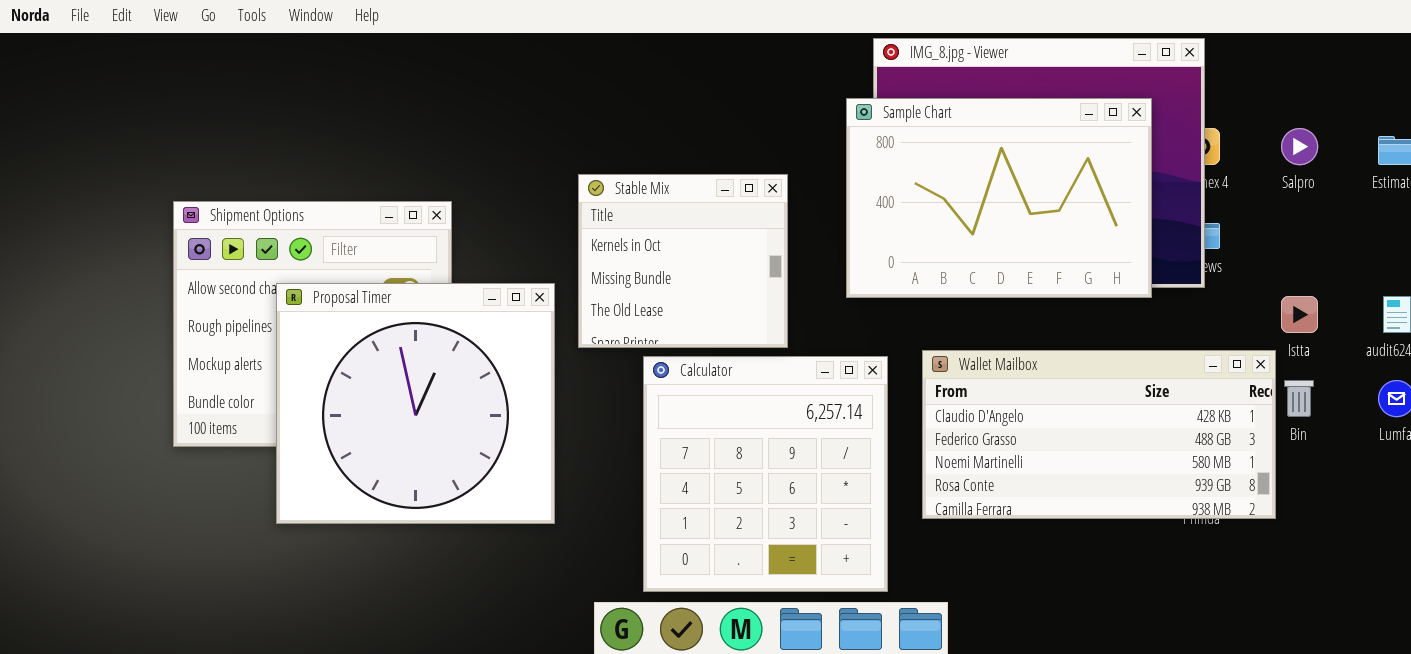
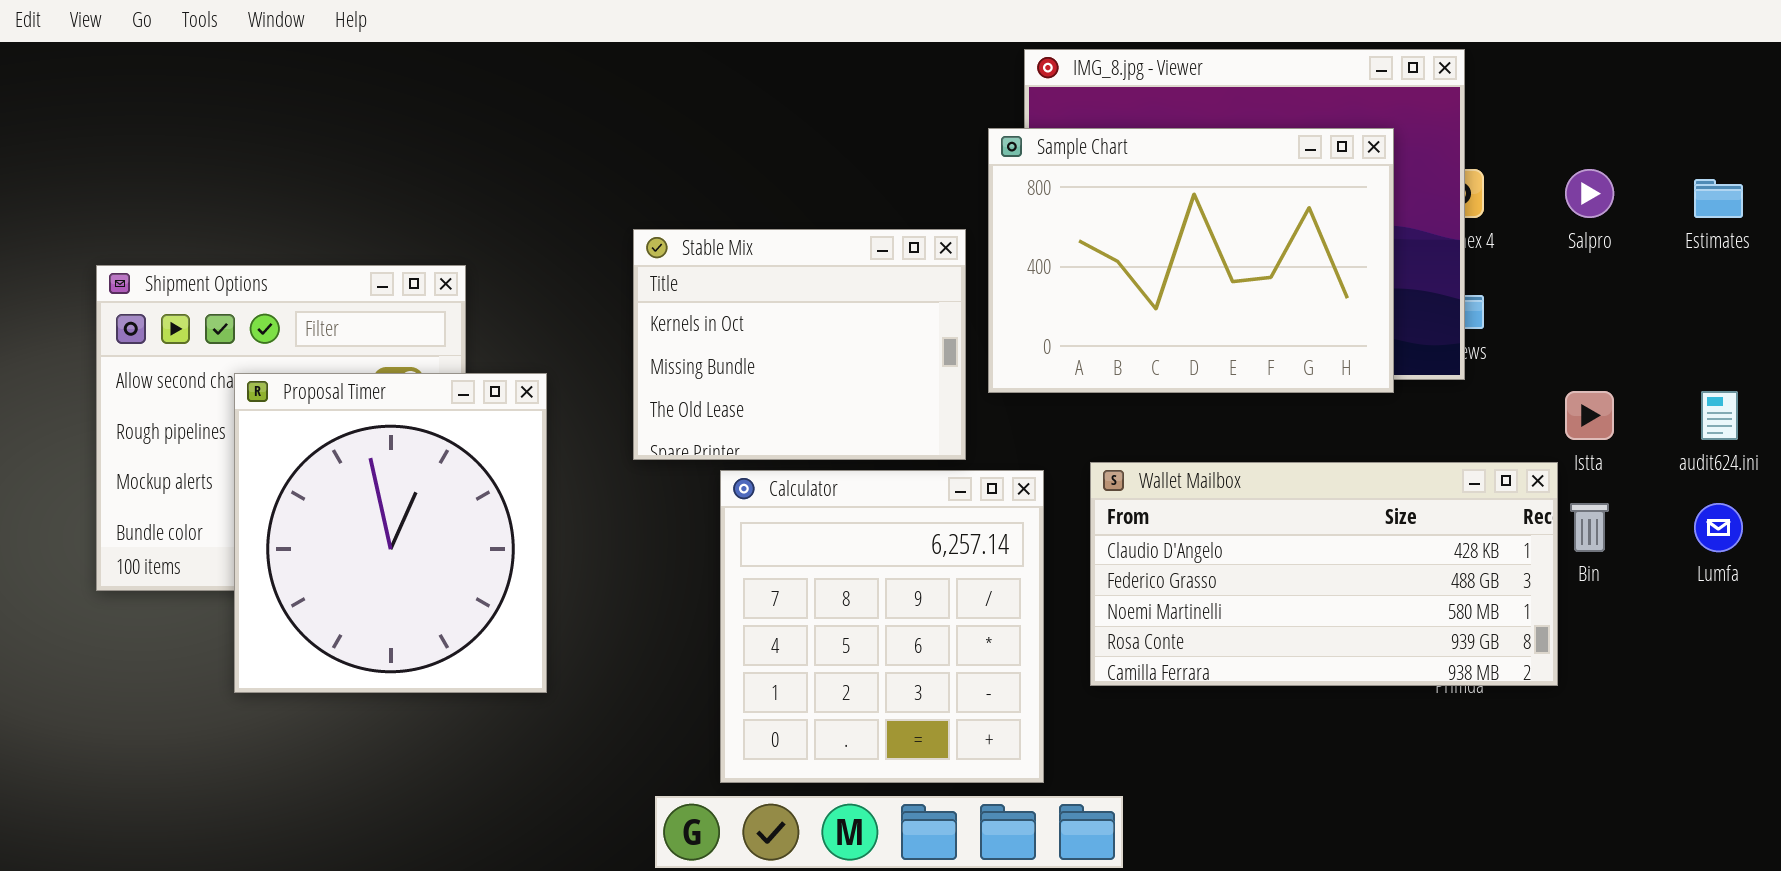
Stable Mix: [578,174,788,348] -> [633,229,966,460], resized
Proposal Timer: [276,283,555,524] -> [234,373,547,693], resized

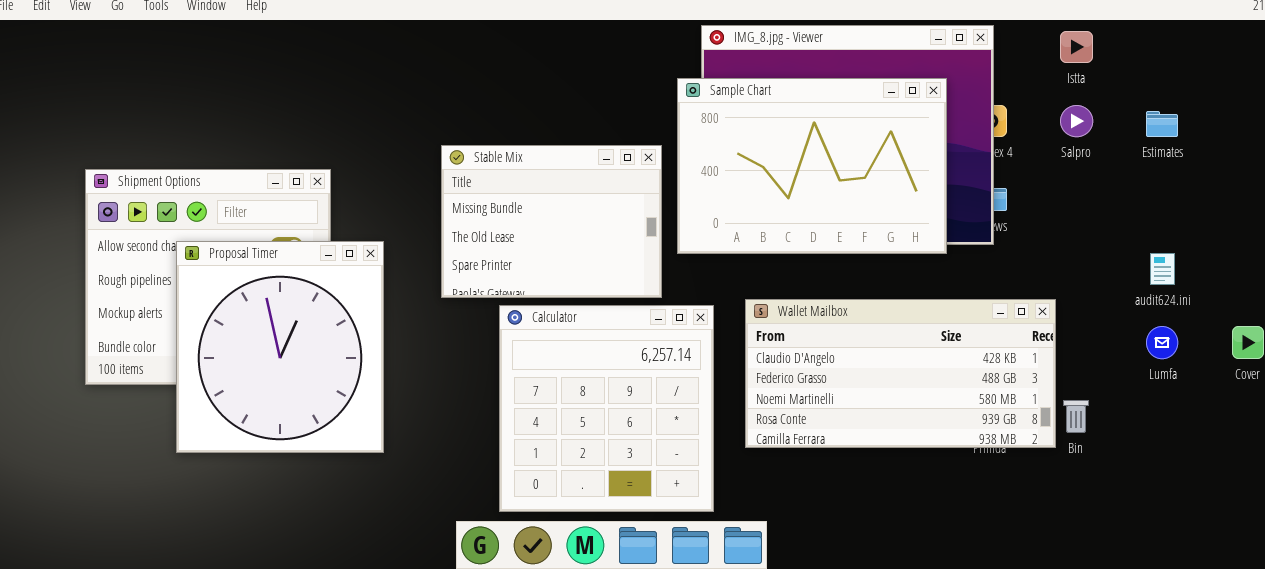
Stable Mix: [633,229,966,460] -> [441,145,662,298], scrolled down 1 row
Istta: [1565,391,1614,440] -> [1060,31,1093,63], moved
Bin: [1570,503,1609,552] -> [1063,400,1089,433], moved

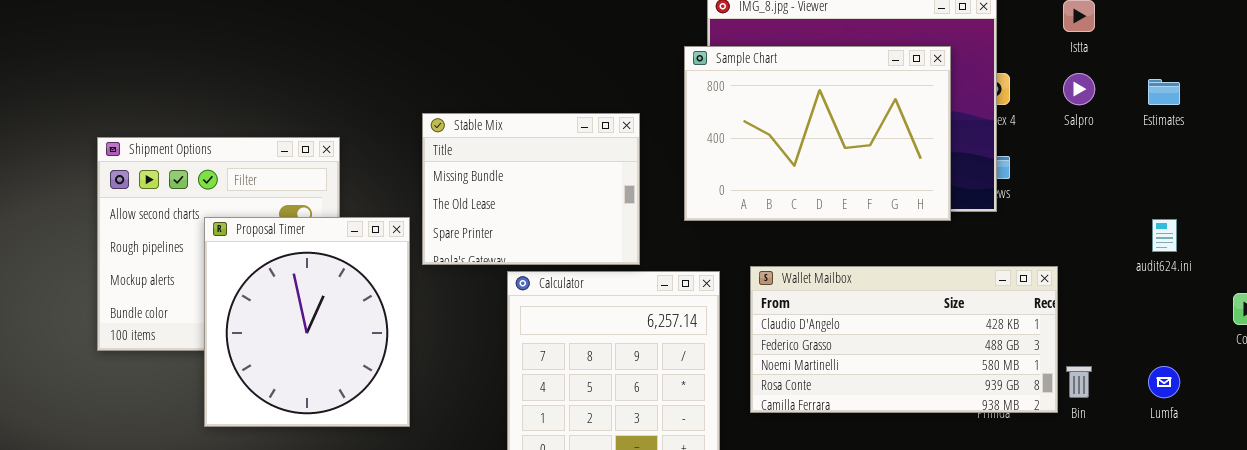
Stable Mix: [441,145,662,298] -> [422,113,640,265], moved
Proposal Timer: [176,241,384,453] -> [204,217,410,427], moved
Lumfa: [1146,326,1178,359] -> [1148,366,1180,398], moved

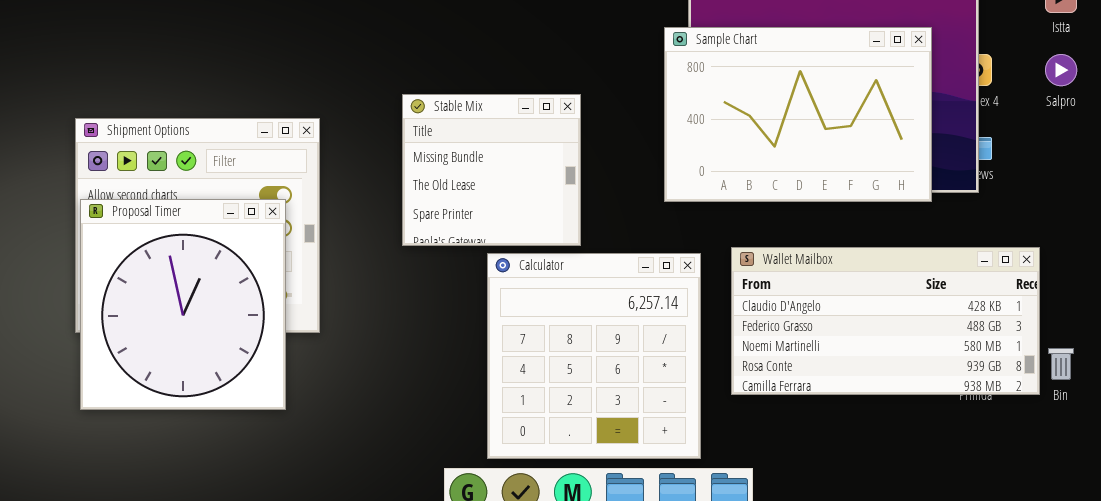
Stable Mix: [422,113,640,265] -> [402,94,581,246], resized
Proposal Timer: [204,217,410,427] -> [80,199,286,410], moved

